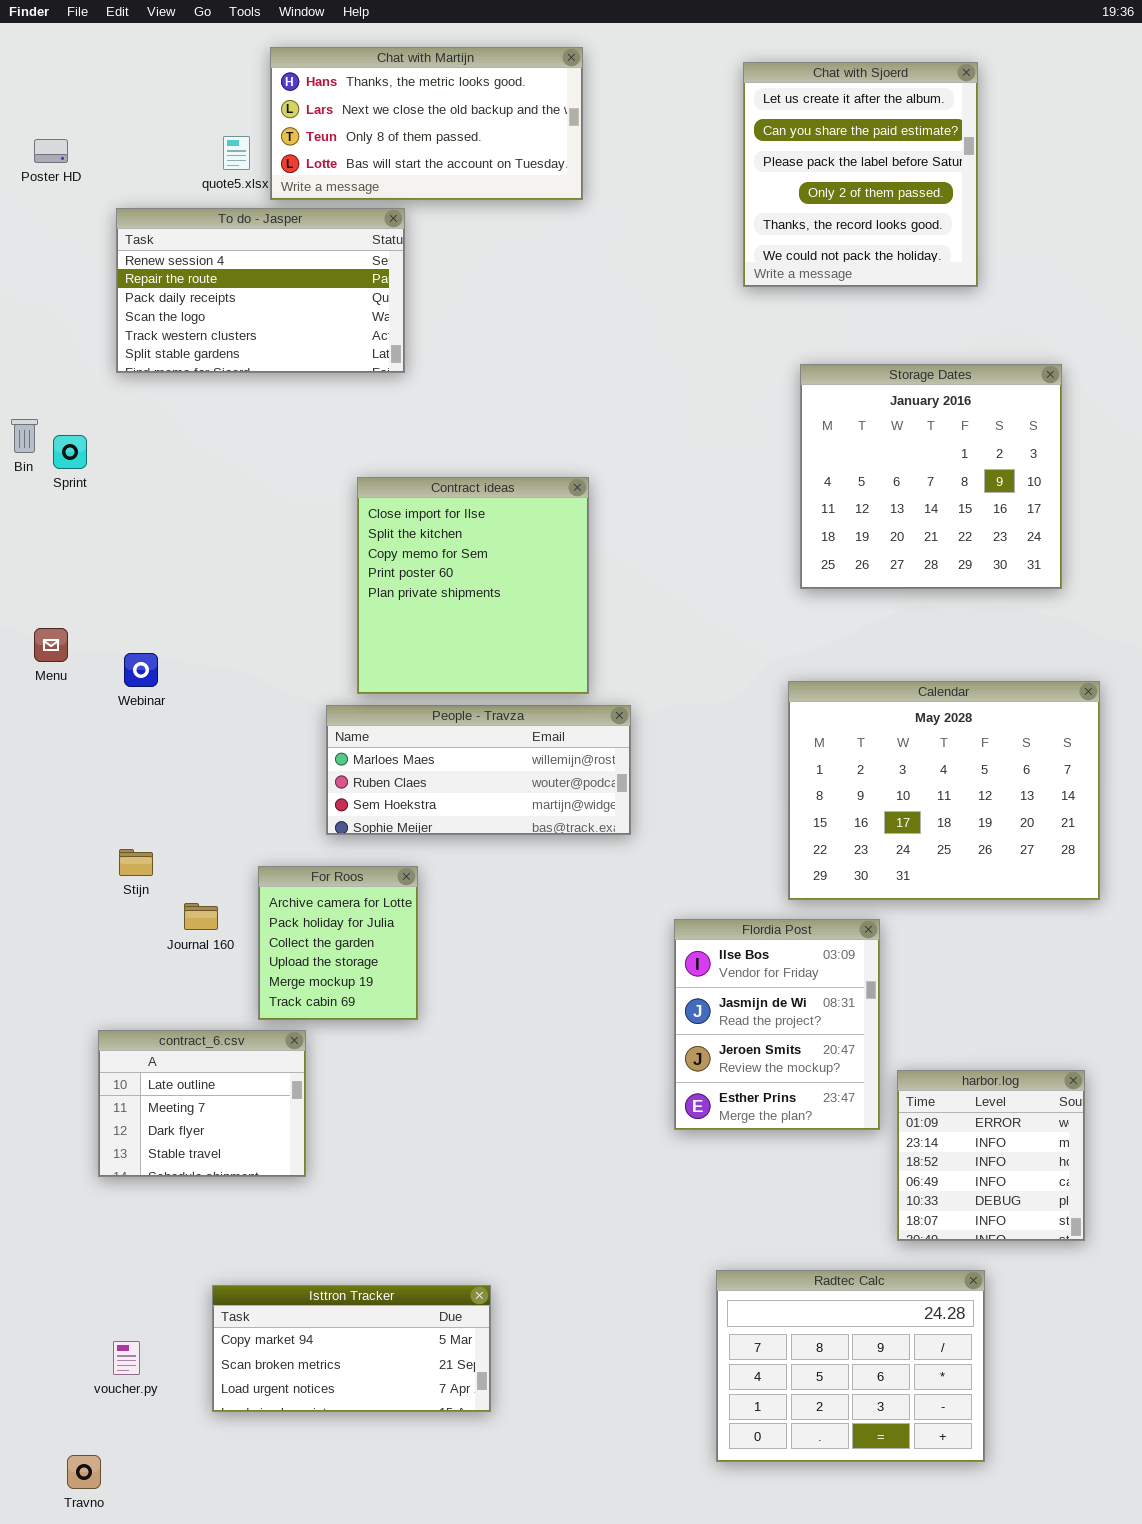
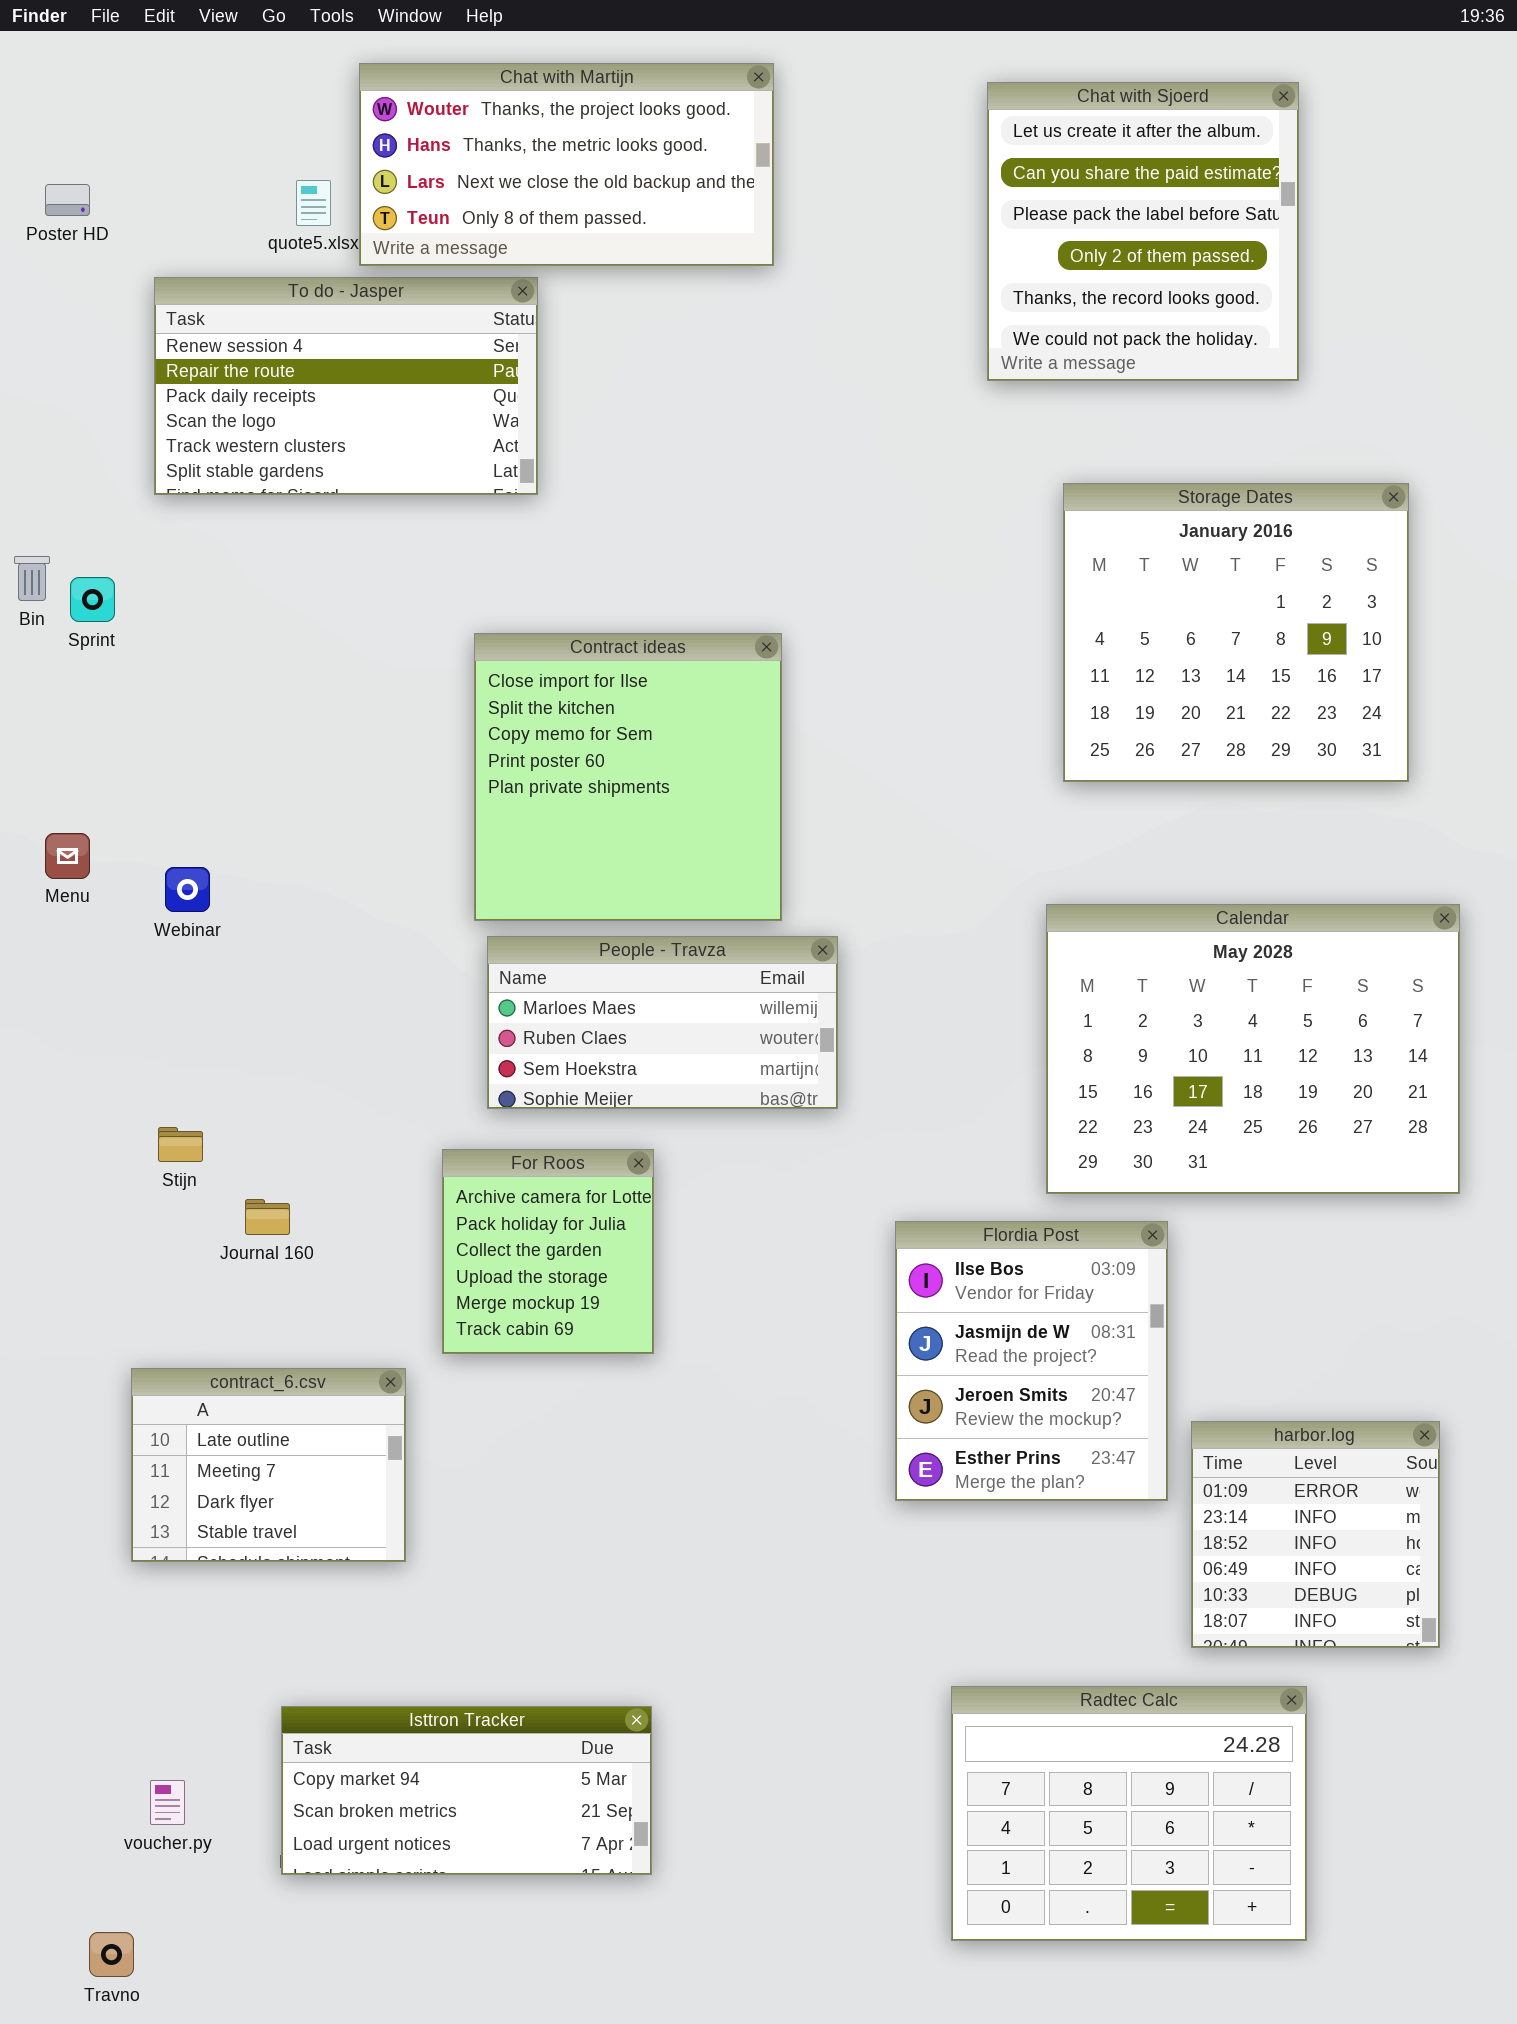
Chat with Martijn: [270,47,583,200] -> [359,63,774,266], scrolled up 1 row
People - Travza: [326,705,631,835] -> [487,936,838,1109], resized
For Roos: [258,866,418,1020] -> [442,1149,654,1354], moved

